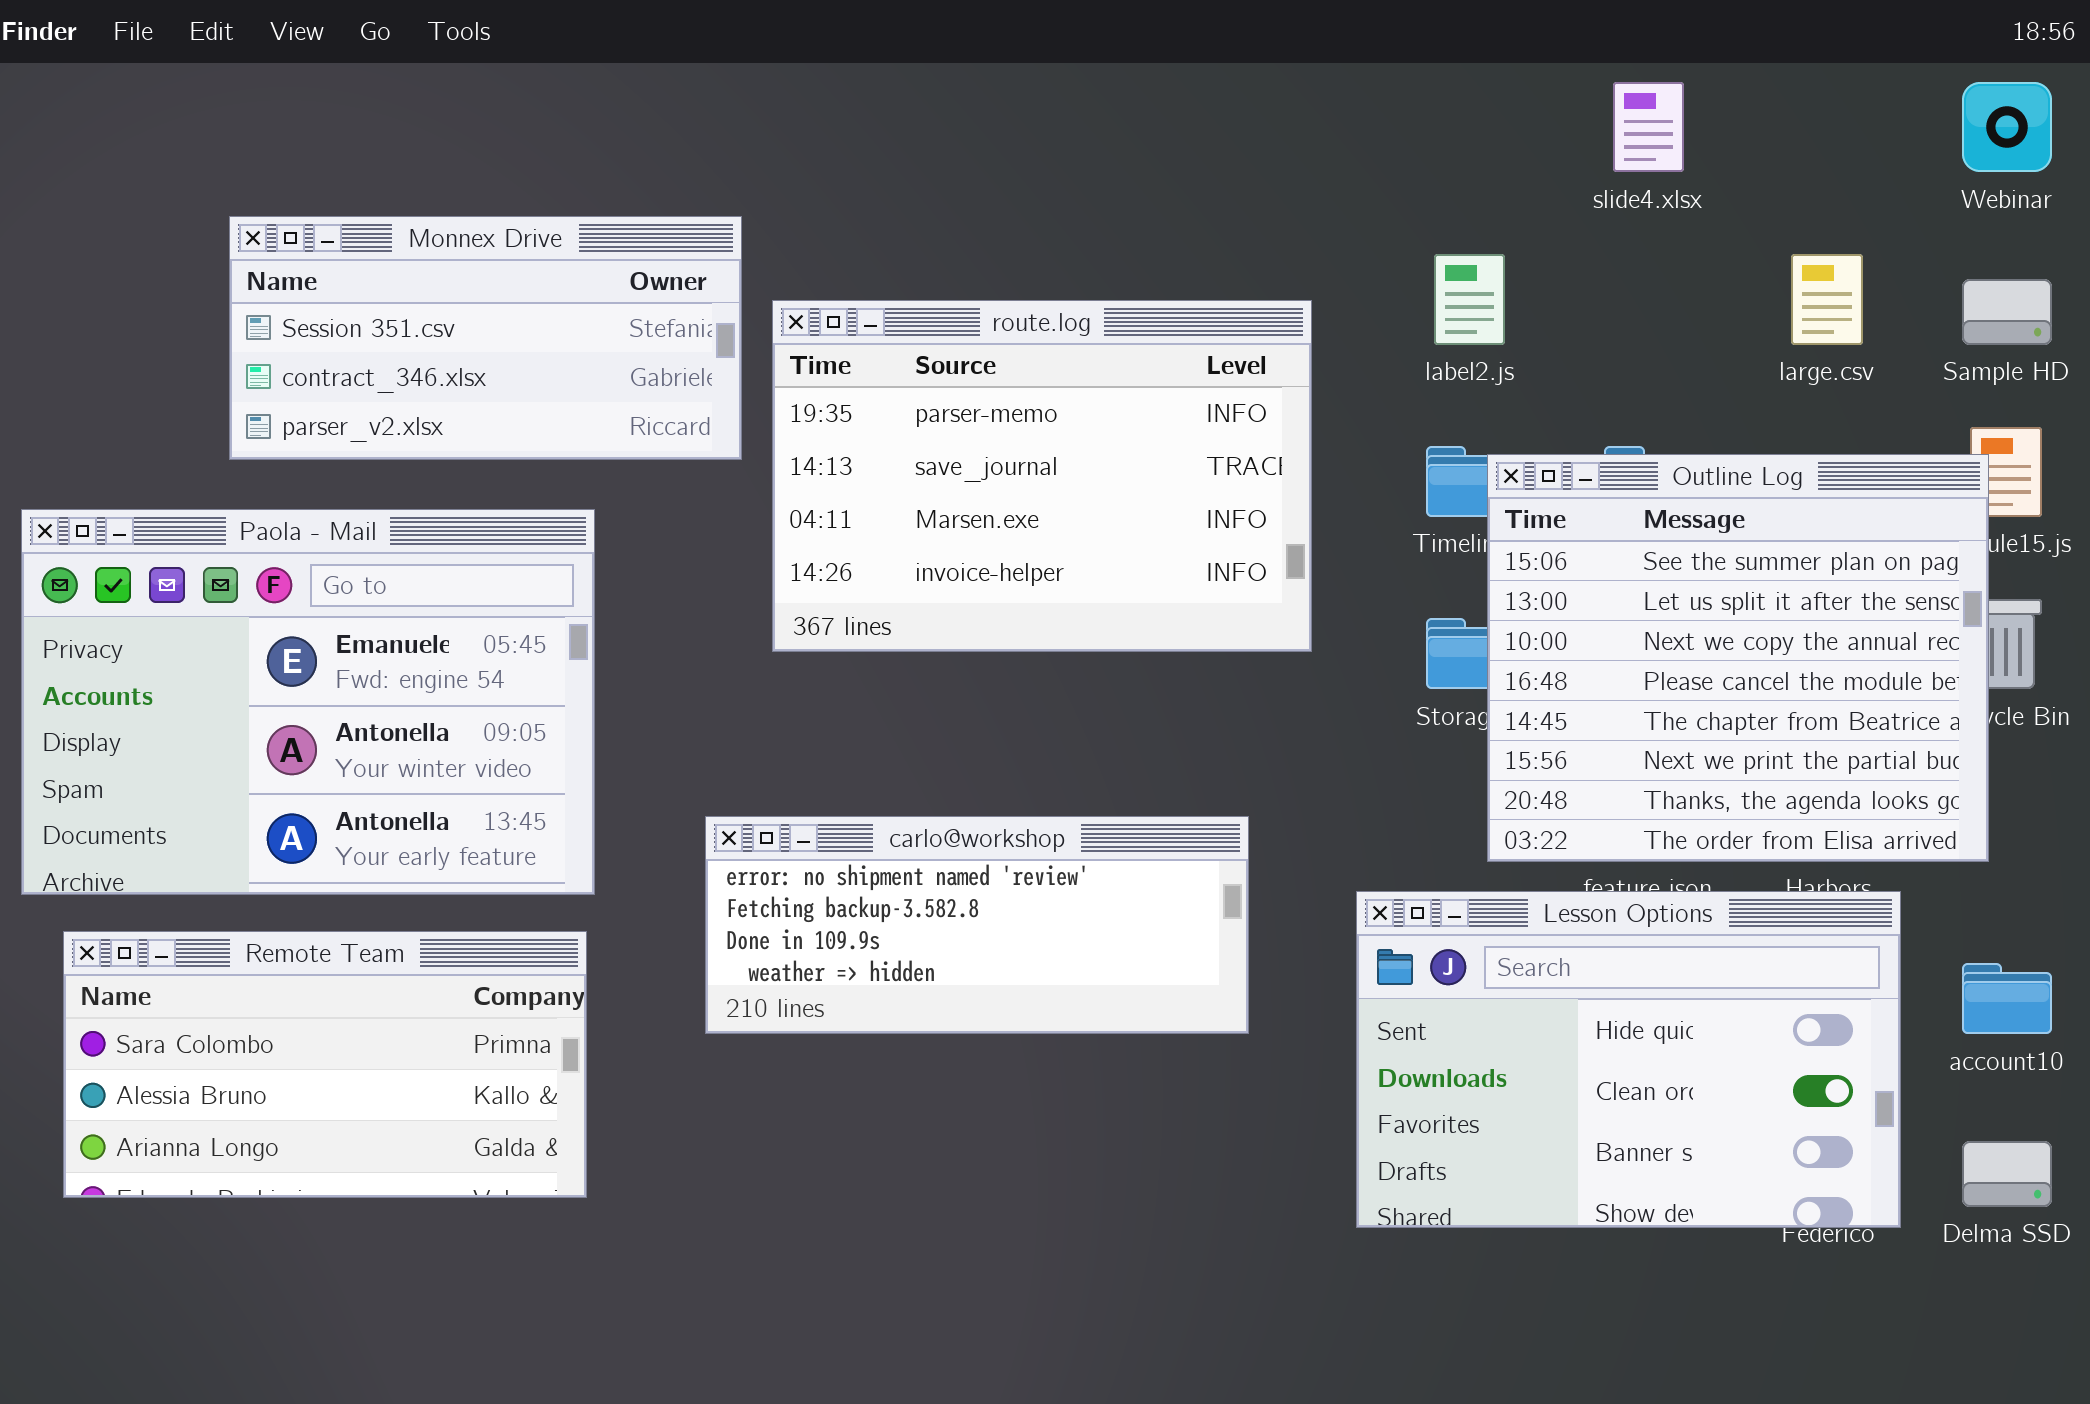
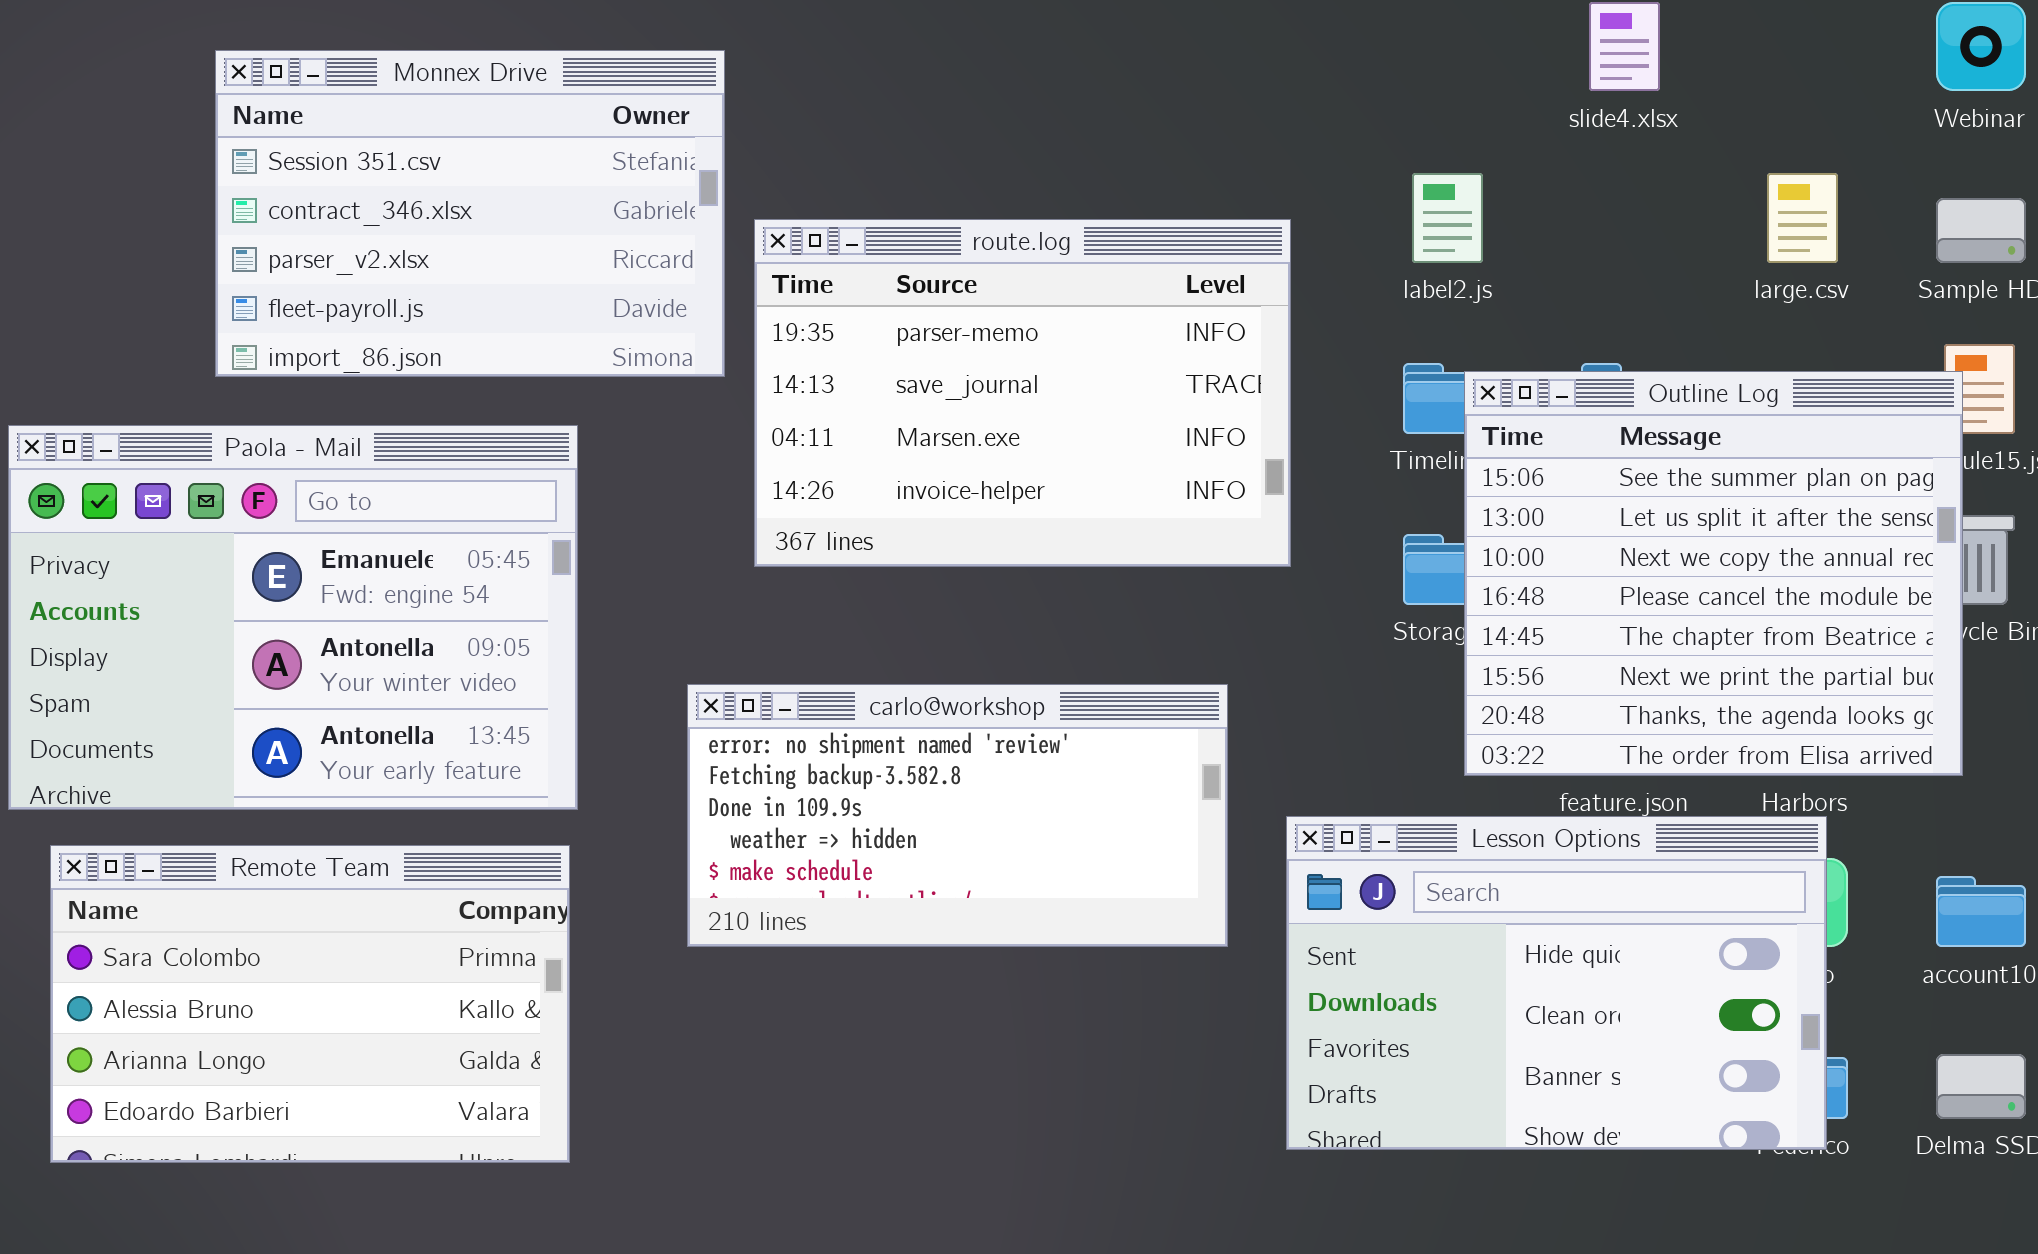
Monnex Drive: [229,216,742,460] -> [215,50,725,377], resized
carlo@workshop: [705,816,1249,1034] -> [687,684,1228,947], resized
Lesson Options: [1356,891,1901,1228] -> [1286,816,1827,1150], moved
Remote Team: [63,931,587,1198] -> [50,845,570,1163], resized

